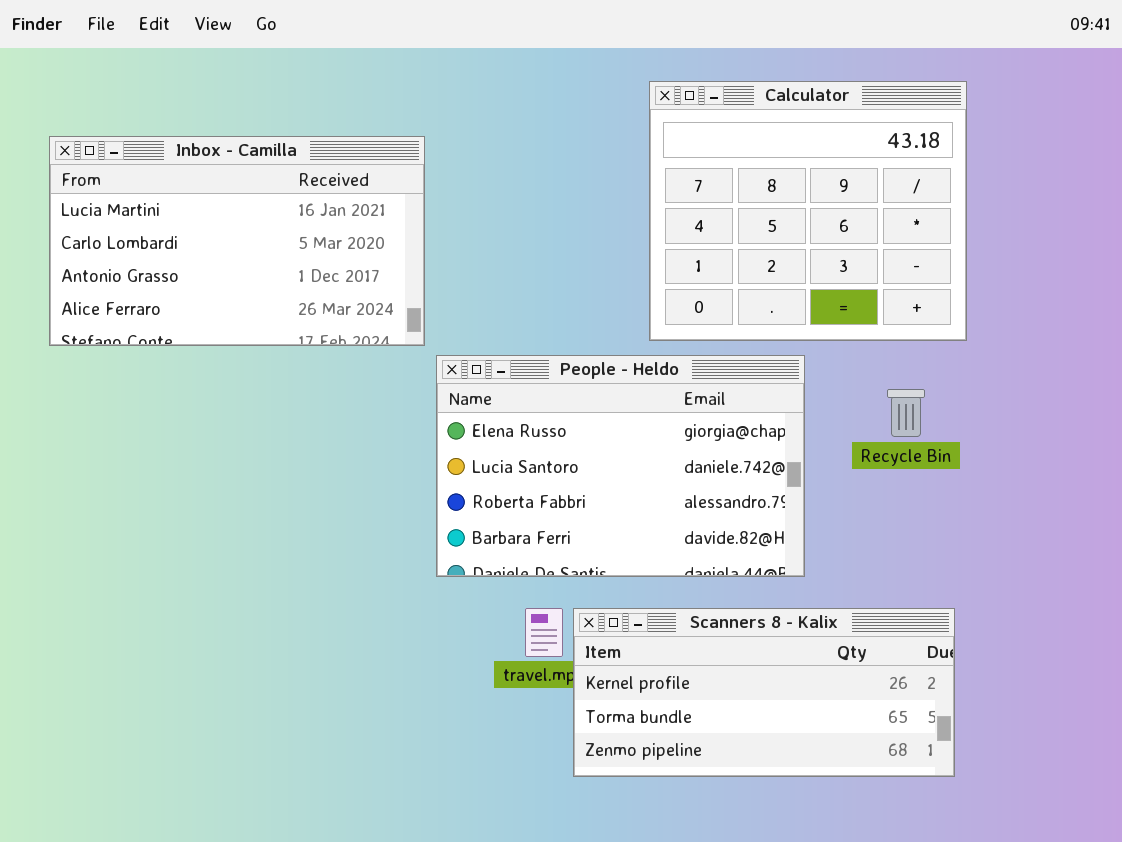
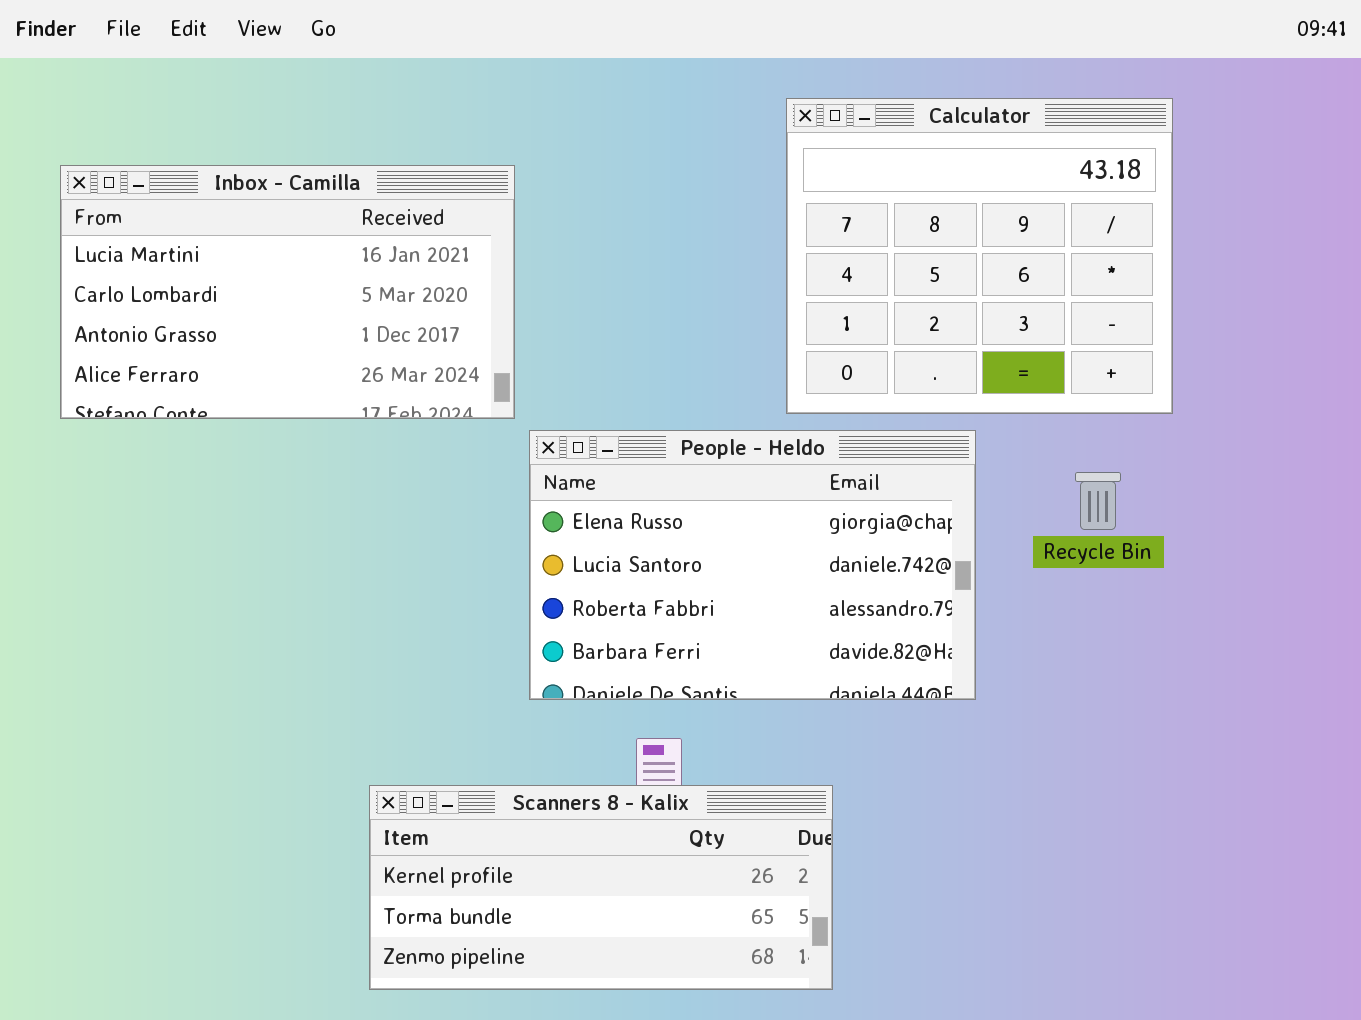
Scanners 8 - Kalix: [573,608,955,777] -> [369,785,833,990], moved

